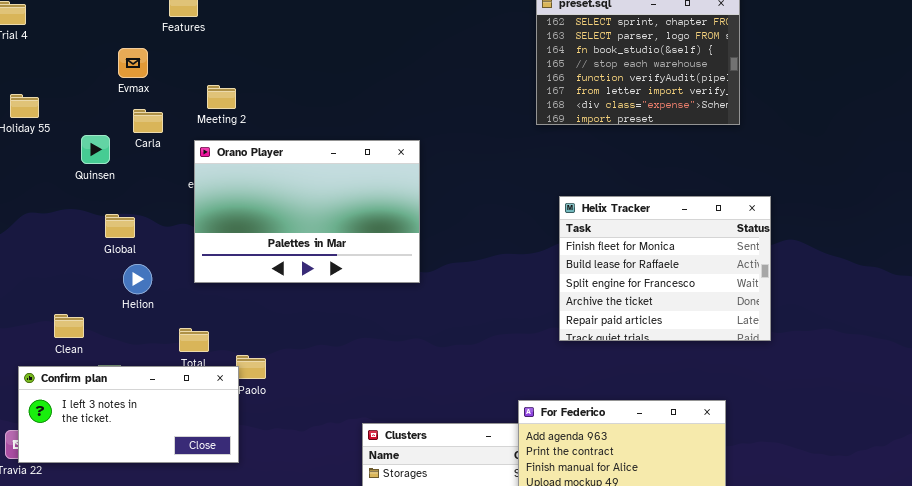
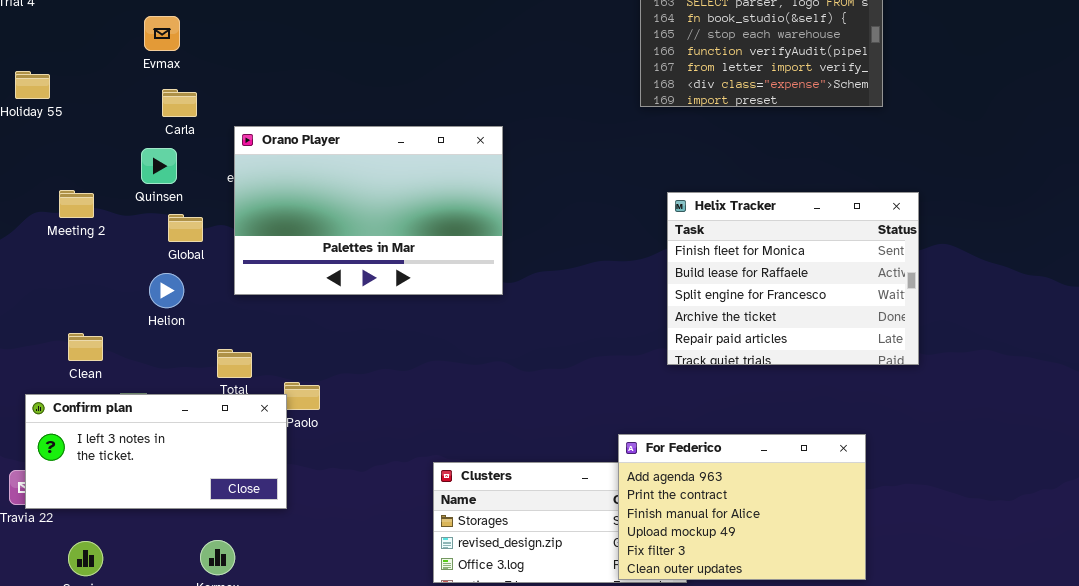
Meeting 2: [207,85,236,109] -> [59,190,94,218], moved
Quinsen: [81,135,110,164] -> [141,148,177,184], moved
Global: [105,214,135,238] -> [168,214,203,242], moved

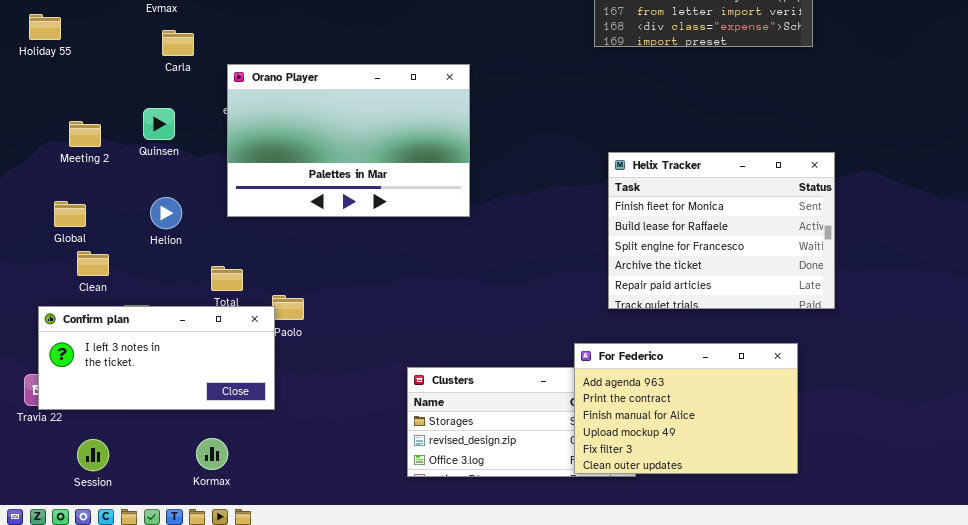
Quinsen: [141,148,177,184] -> [143,108,175,140], moved
Helix Tracker: [667,192,919,365] -> [608,152,835,309], moved
Global: [168,214,203,242] -> [54,201,86,227], moved

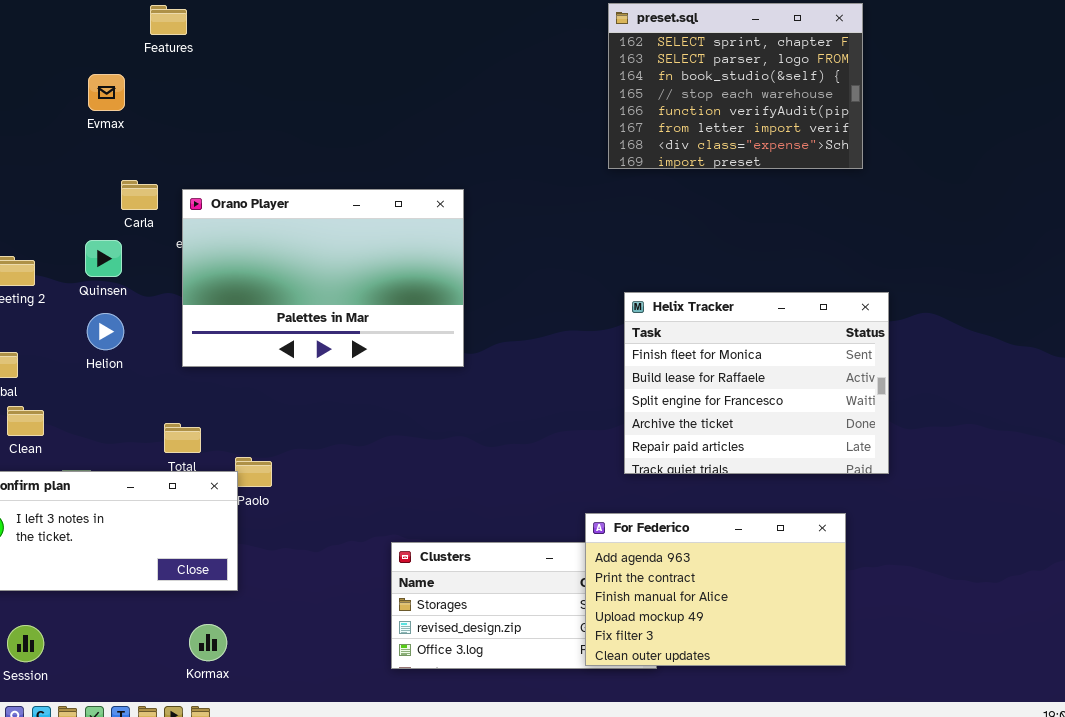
Carla: [162,30,194,56] -> [121,180,158,210], moved
Helion: [150,197,182,229] -> [87,313,124,350], moved
Kormax: [196,438,228,470] -> [189,624,227,661], moved

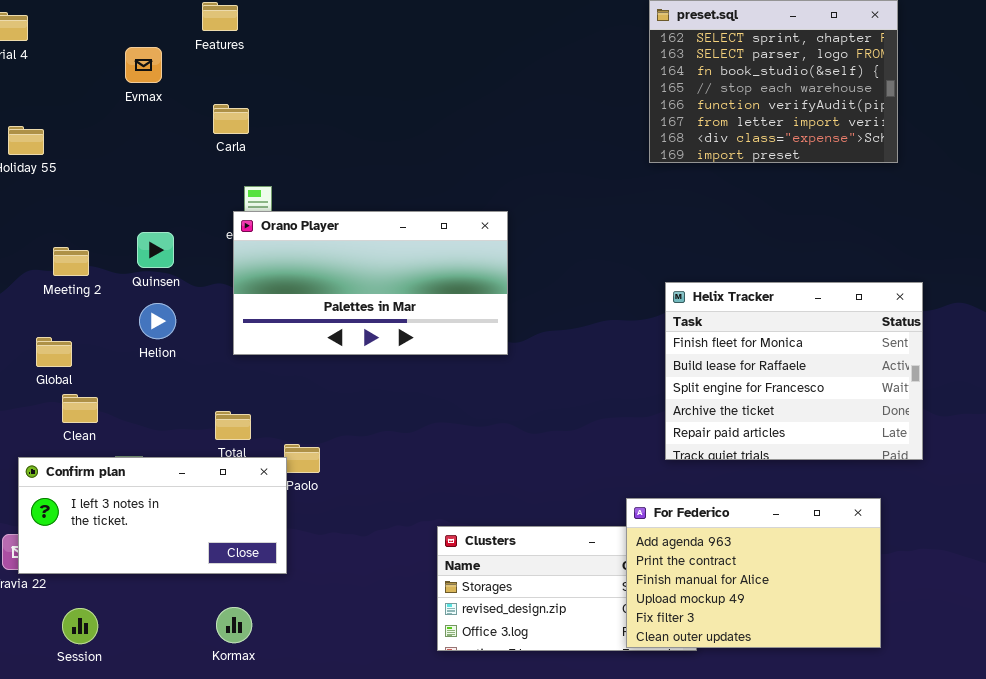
Evmax: [88,74,125,111] -> [125,47,162,83], moved
Carla: [121,180,158,210] -> [213,104,249,134], moved
Orano Player: [182,189,464,367] -> [233,211,508,355], resized
Kormax: [189,624,227,661] -> [216,607,252,643], moved

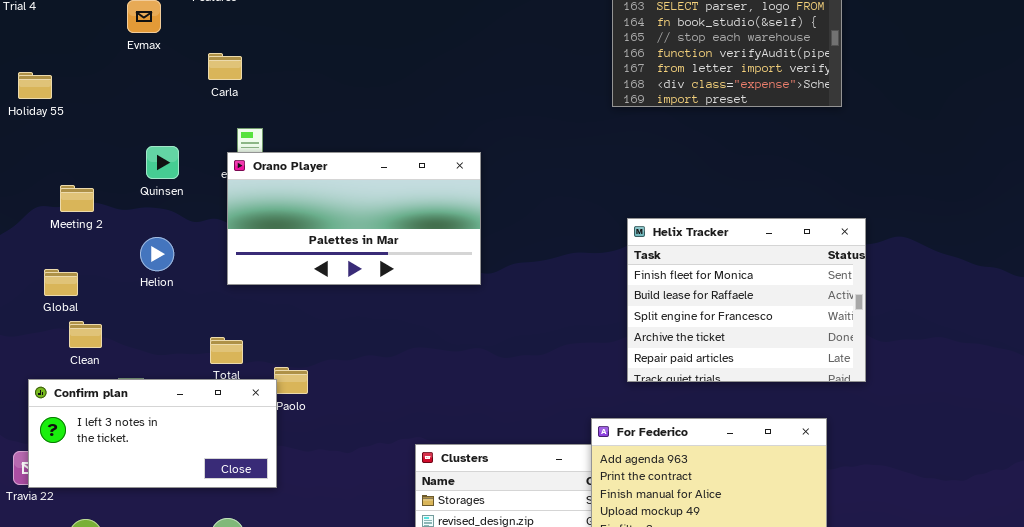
Quinsen: [137,232,174,268] -> [146,146,179,179], moved

